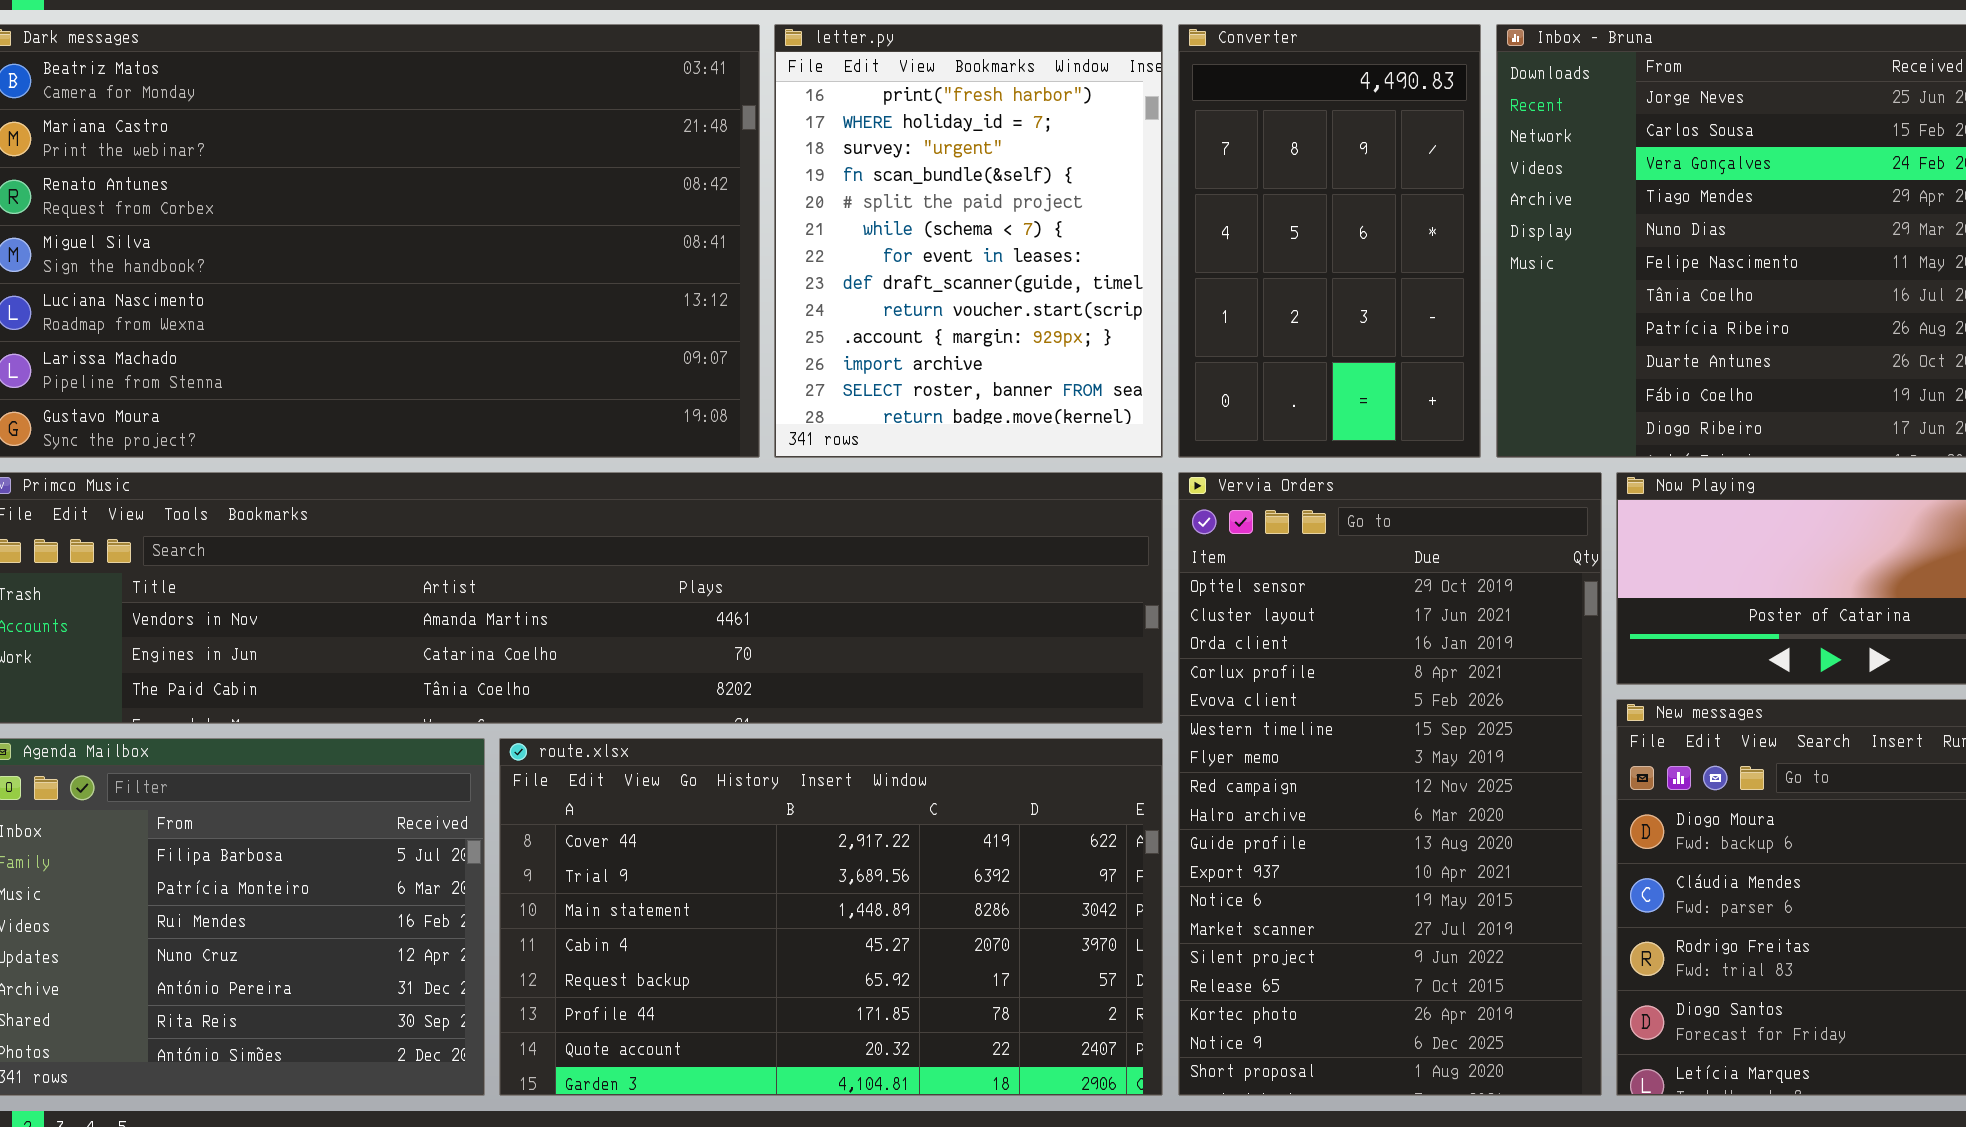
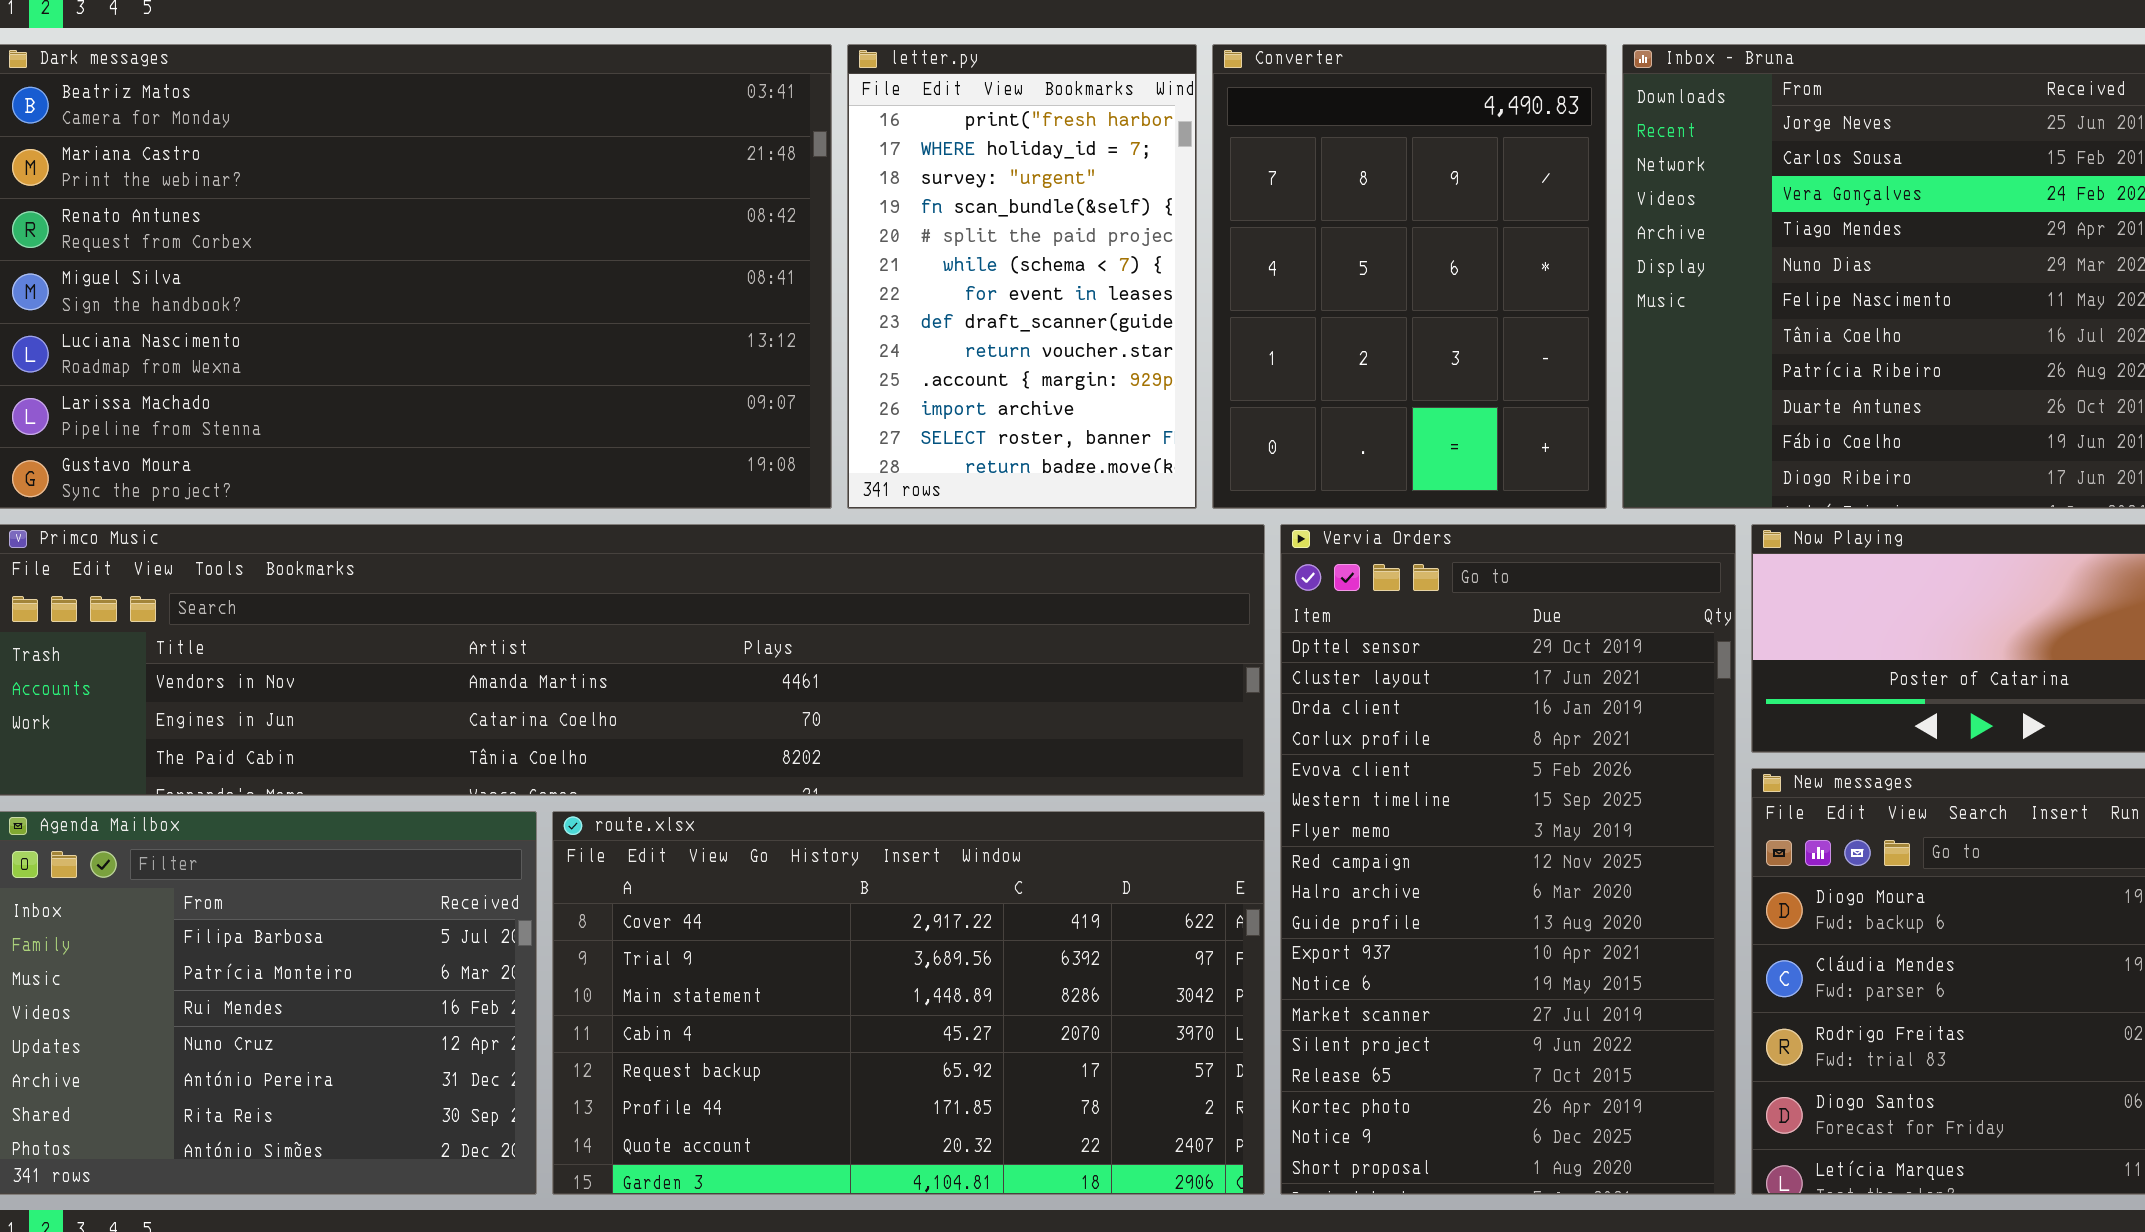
letter.py: [774,24,1163,458] -> [847,44,1197,509], resized
Converter: [1178,24,1481,458] -> [1212,44,1607,509], resized

